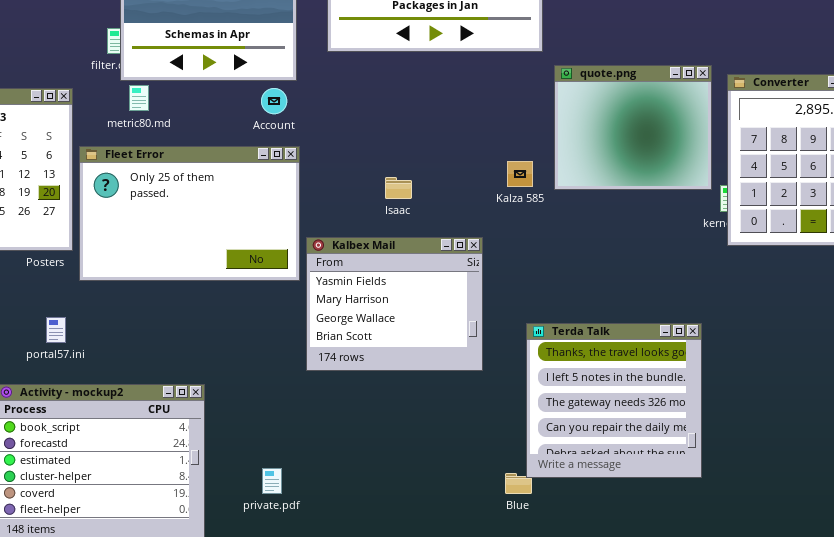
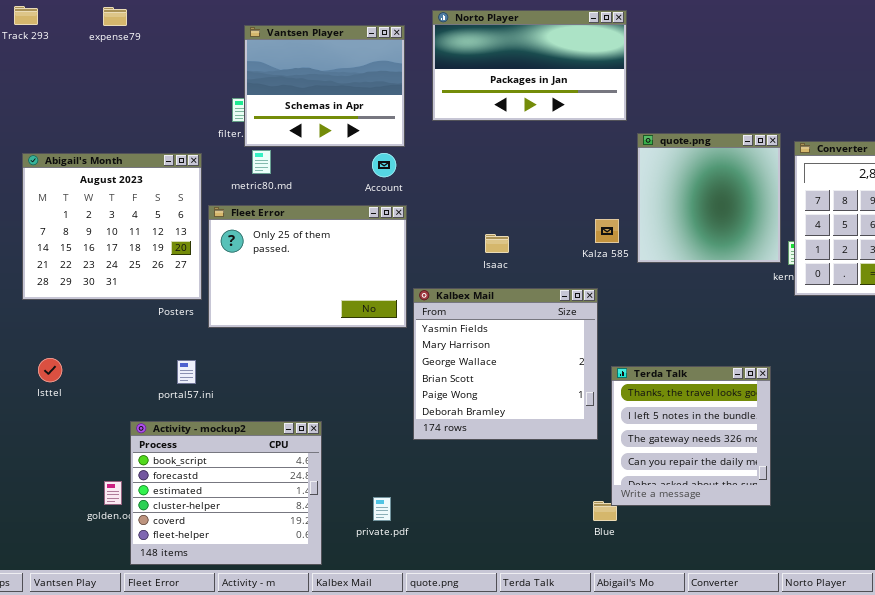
quote.png: [554,65,712,190] -> [637,133,781,263], resized
Kalbex Mail: [306,237,483,371] -> [413,288,598,440], resized

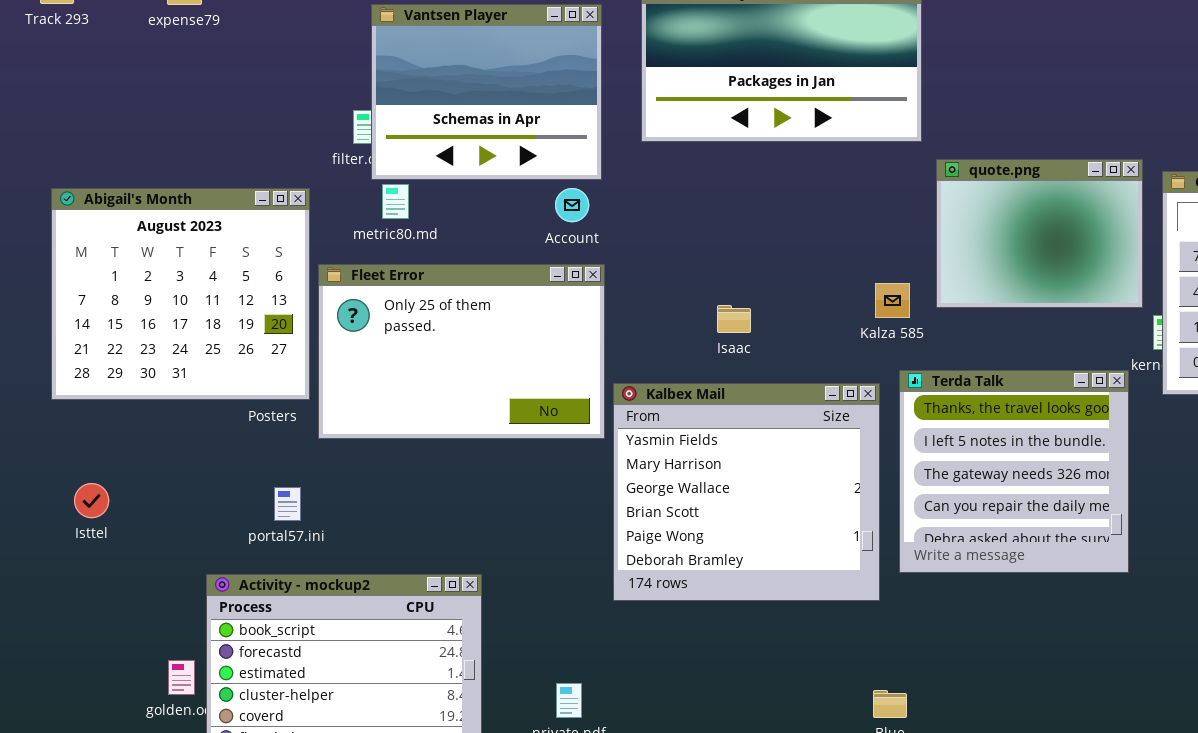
quote.png: [637,133,781,263] -> [936,159,1143,308], resized
Terda Talk: [611,366,771,506] -> [899,370,1129,573], moved

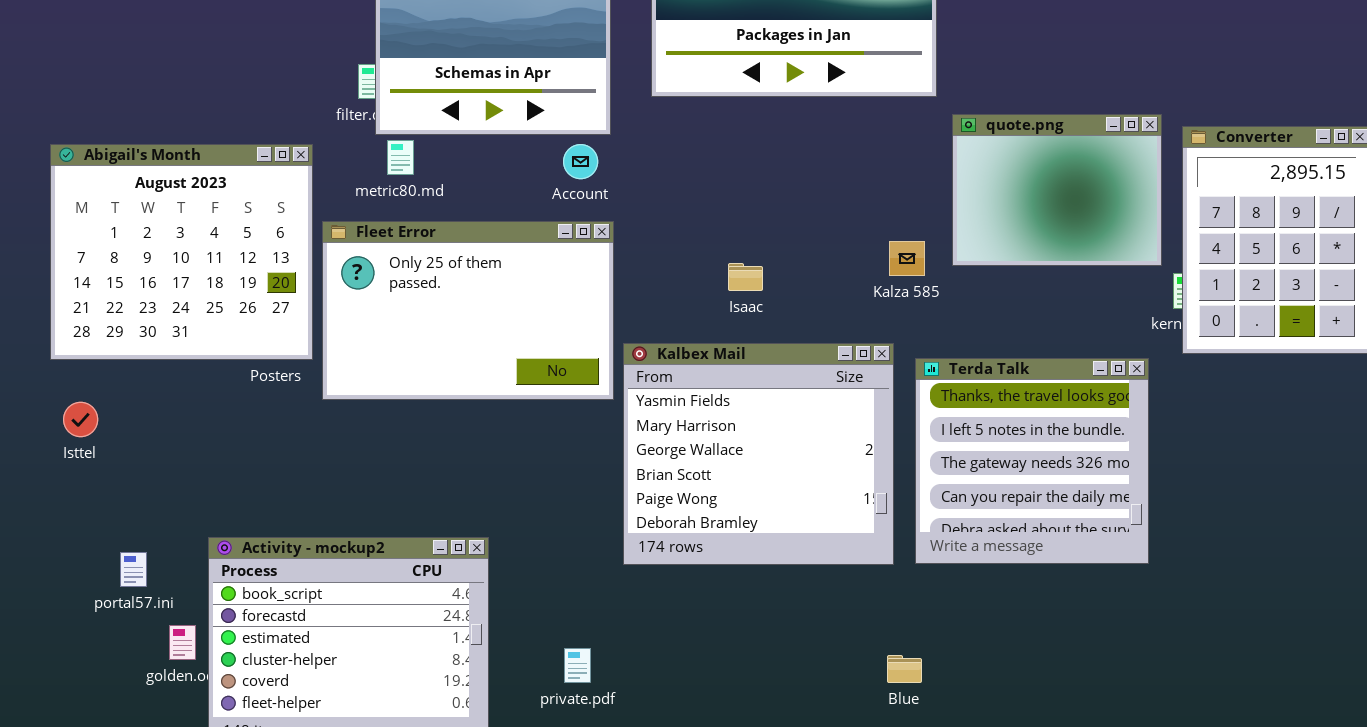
Terda Talk: [899,370,1129,573] -> [915,358,1149,564], moved
Isttel: [74,483,109,518] -> [63,402,98,437], moved
portal57.ini: [274,487,301,521] -> [120,552,147,587], moved

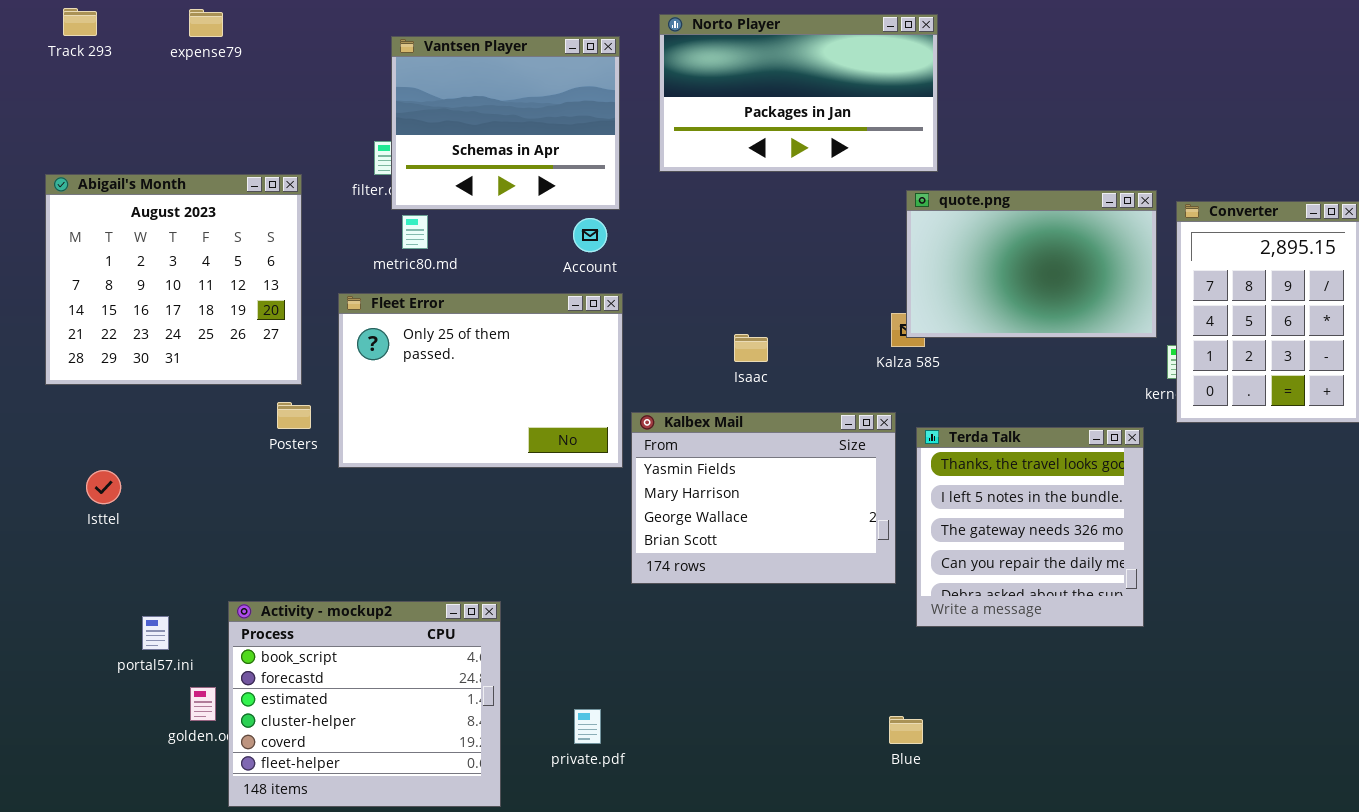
quote.png: [952,114,1162,266] -> [906,190,1157,338], resized
Abigail's Month: [50,144,313,360] -> [45,174,302,385], moved
Kalbex Mail: [623,343,894,565] -> [631,412,896,584], resized

